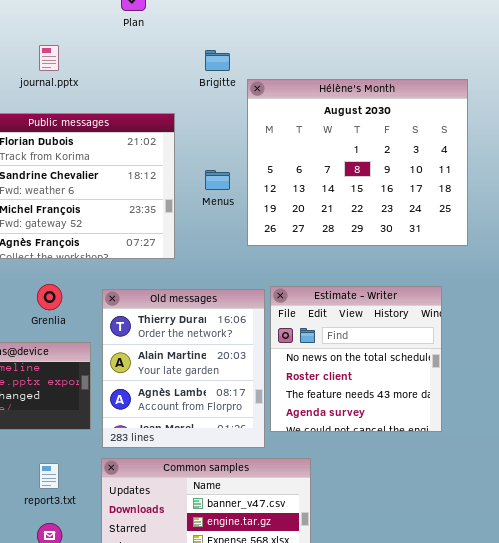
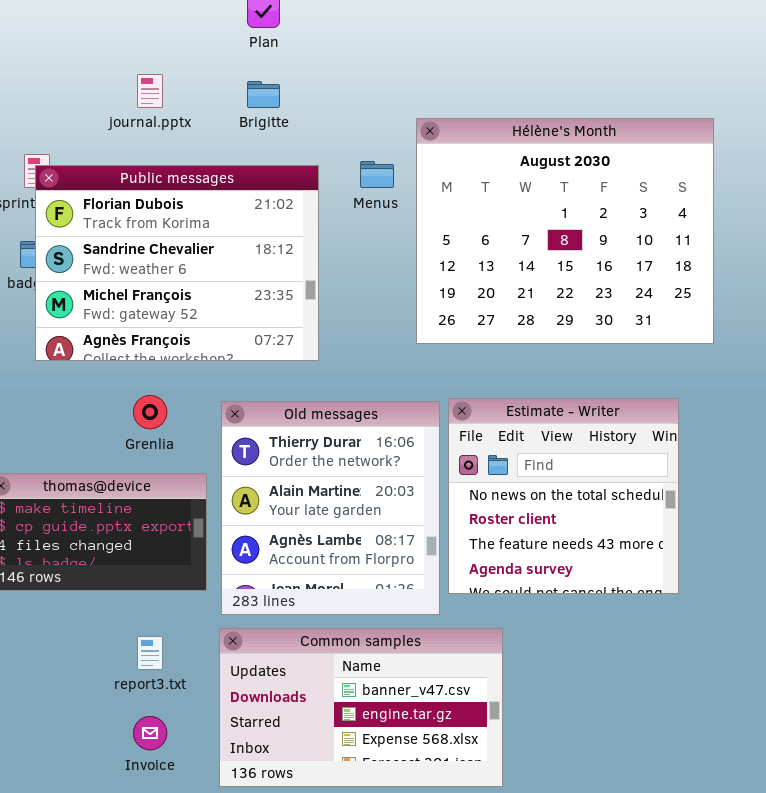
Brigitte: [205,50,230,71] -> [247,81,280,108], moved
Menus: [205,170,230,190] -> [360,161,394,188], moved

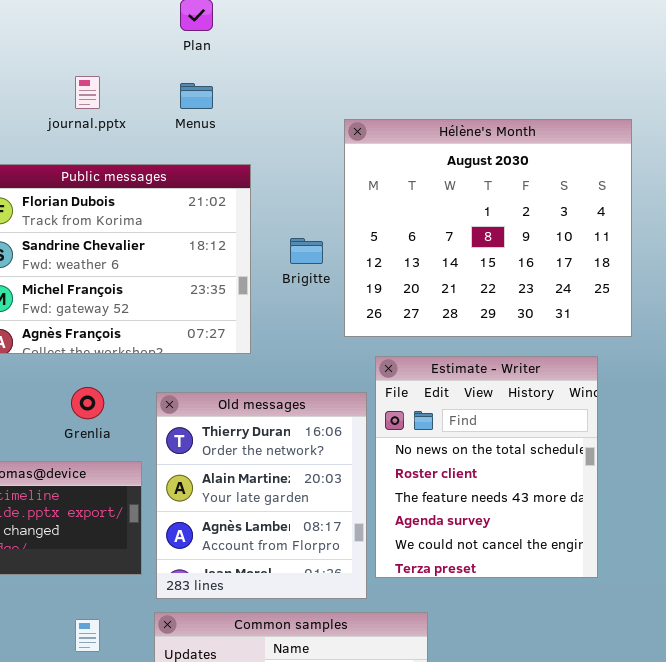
Brigitte: [247,81,280,108] -> [290,238,323,264], moved
Menus: [360,161,394,188] -> [180,83,213,109], moved
Estimate - Writer: [448,398,679,594] -> [375,356,598,578], resized

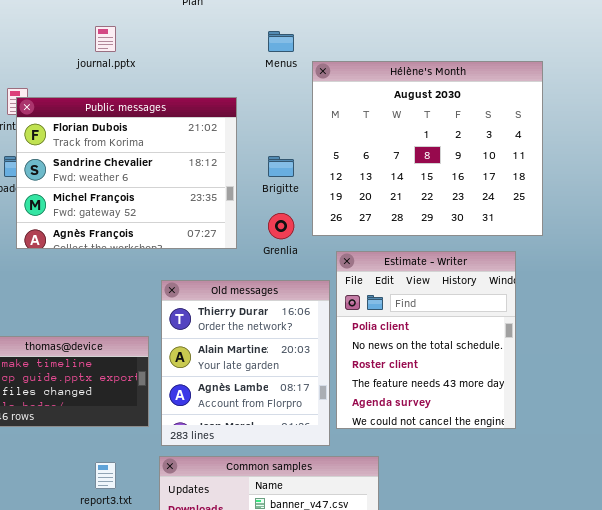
Menus: [180,83,213,109] -> [268,31,294,52], moved
Estimate - Writer: [375,356,598,578] -> [336,251,516,429], scrolled up 1 row
Grenlia: [71,387,104,419] -> [268,213,294,239], moved

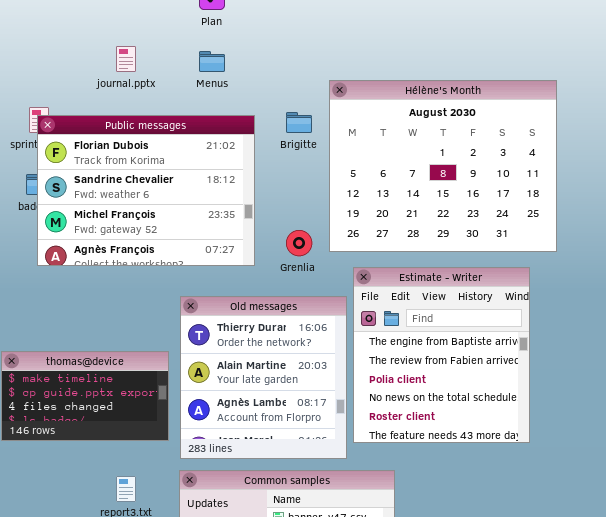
Menus: [268,31,294,52] -> [199,51,225,72], moved
Brigitte: [268,156,294,177] -> [286,112,312,133], moved
Estimate - Writer: [336,251,516,429] -> [353,267,530,443], scrolled up 2 rows

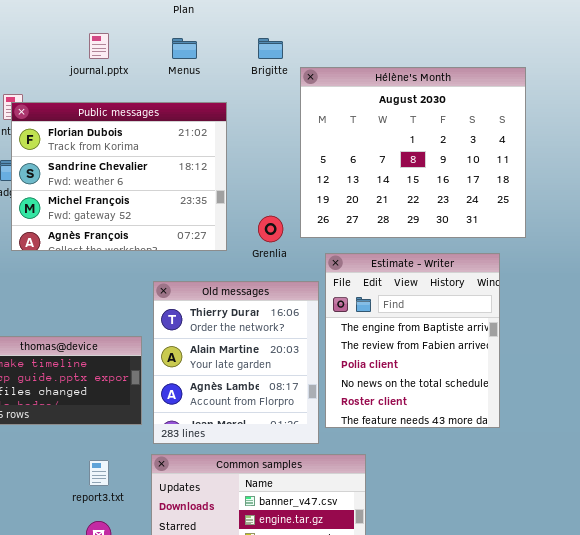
Brigitte: [286,112,312,133] -> [258,38,283,59], moved

